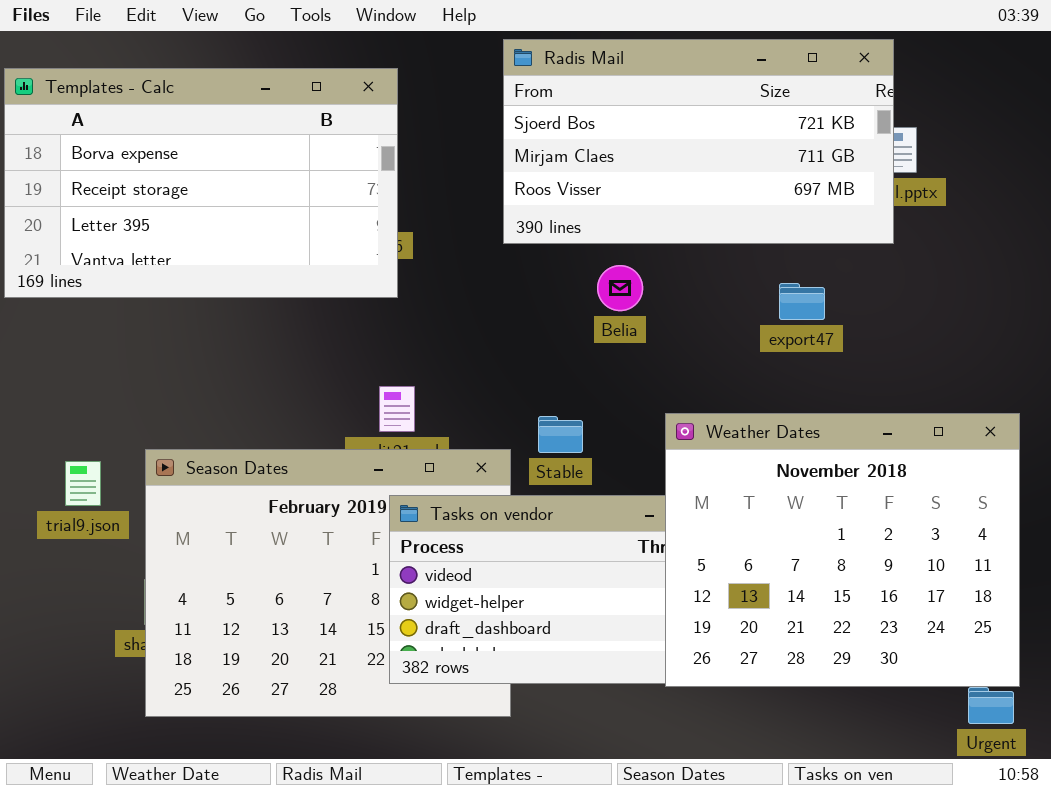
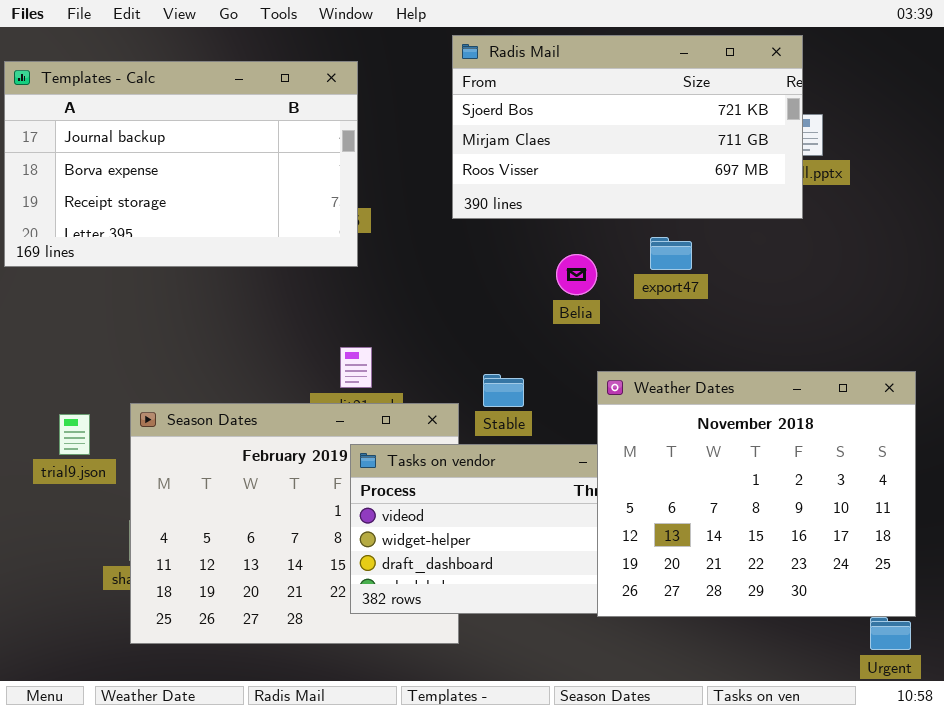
Templates - Calc: [4,68,398,298] -> [4,61,358,267], scrolled up 1 row
Belia: [597,265,643,311] -> [556,254,597,295], moved
export47: [779,283,825,320] -> [650,237,692,270], moved

